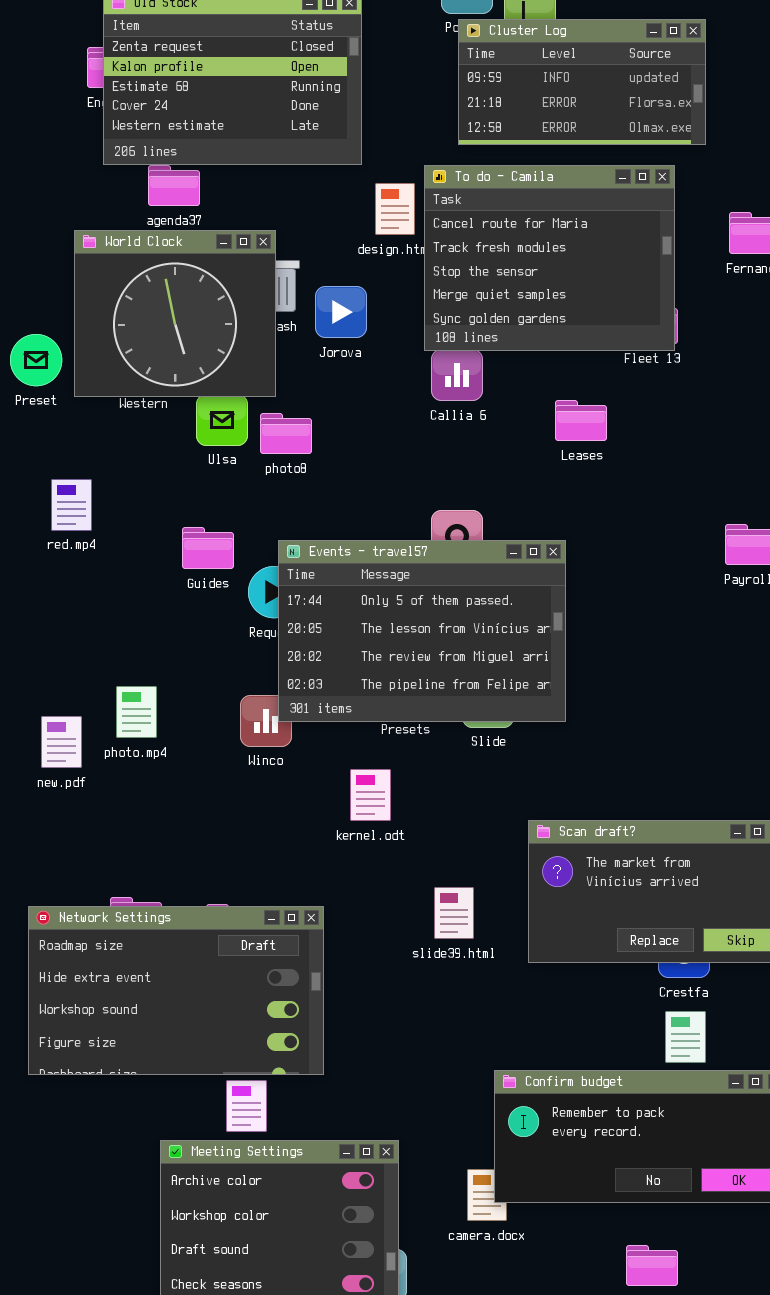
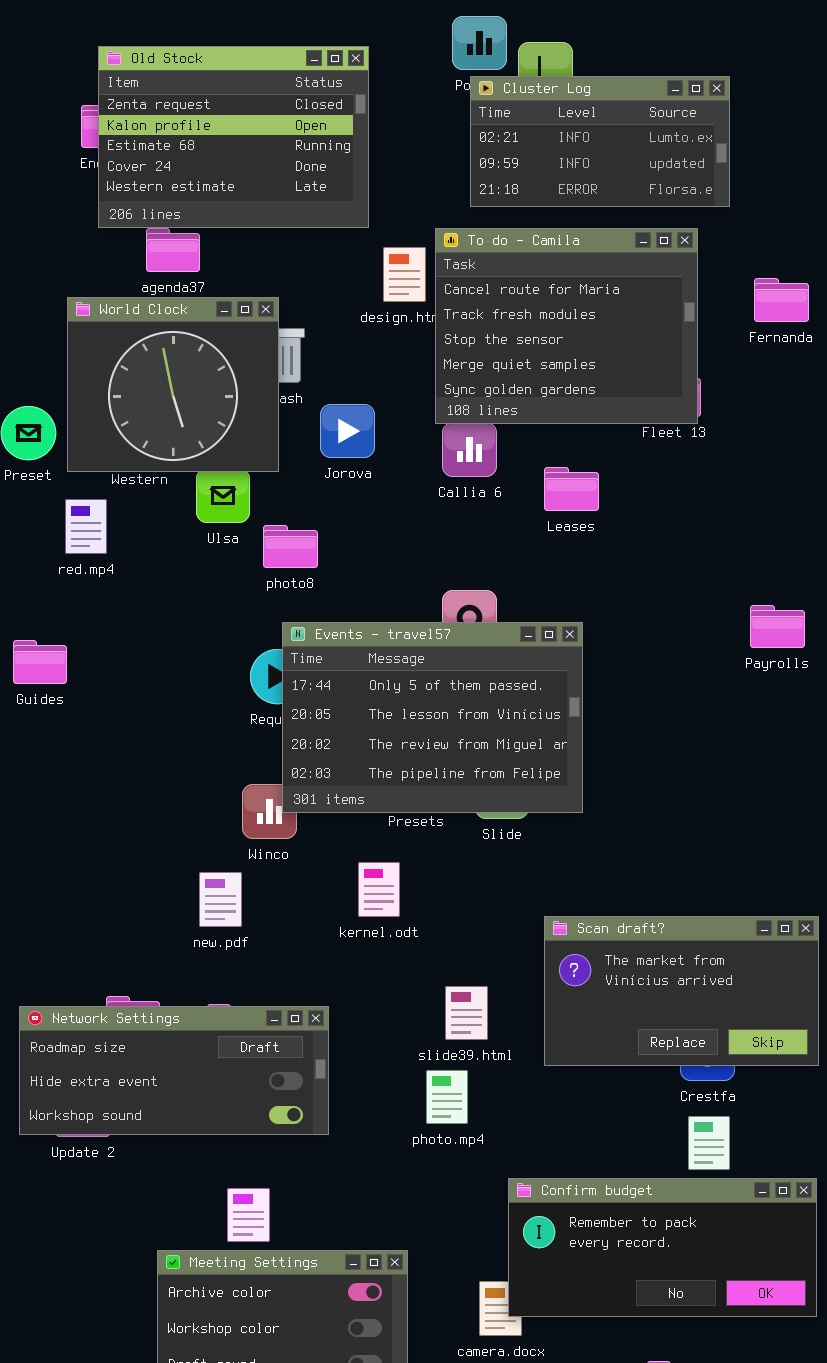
Cluster Log: [458,19,706,145] -> [470,76,730,207], scrolled up 1 row
Jorova: [315,286,367,338] -> [320,404,375,458], moved
Leases: [555,400,607,441] -> [544,467,599,511], moved
photo8: [260,413,312,454] -> [263,525,318,568], moved
red.mp4: [51,479,92,531] -> [65,499,107,554], moved
Guides: [182,527,234,569] -> [13,640,67,684], moved
photo.mp4: [116,686,157,738] -> [426,1070,468,1124], moved
new.pdf: [41,716,82,768] -> [199,872,242,927], moved
Network Settings: [28,906,324,1075] -> [19,1006,329,1135], resized

